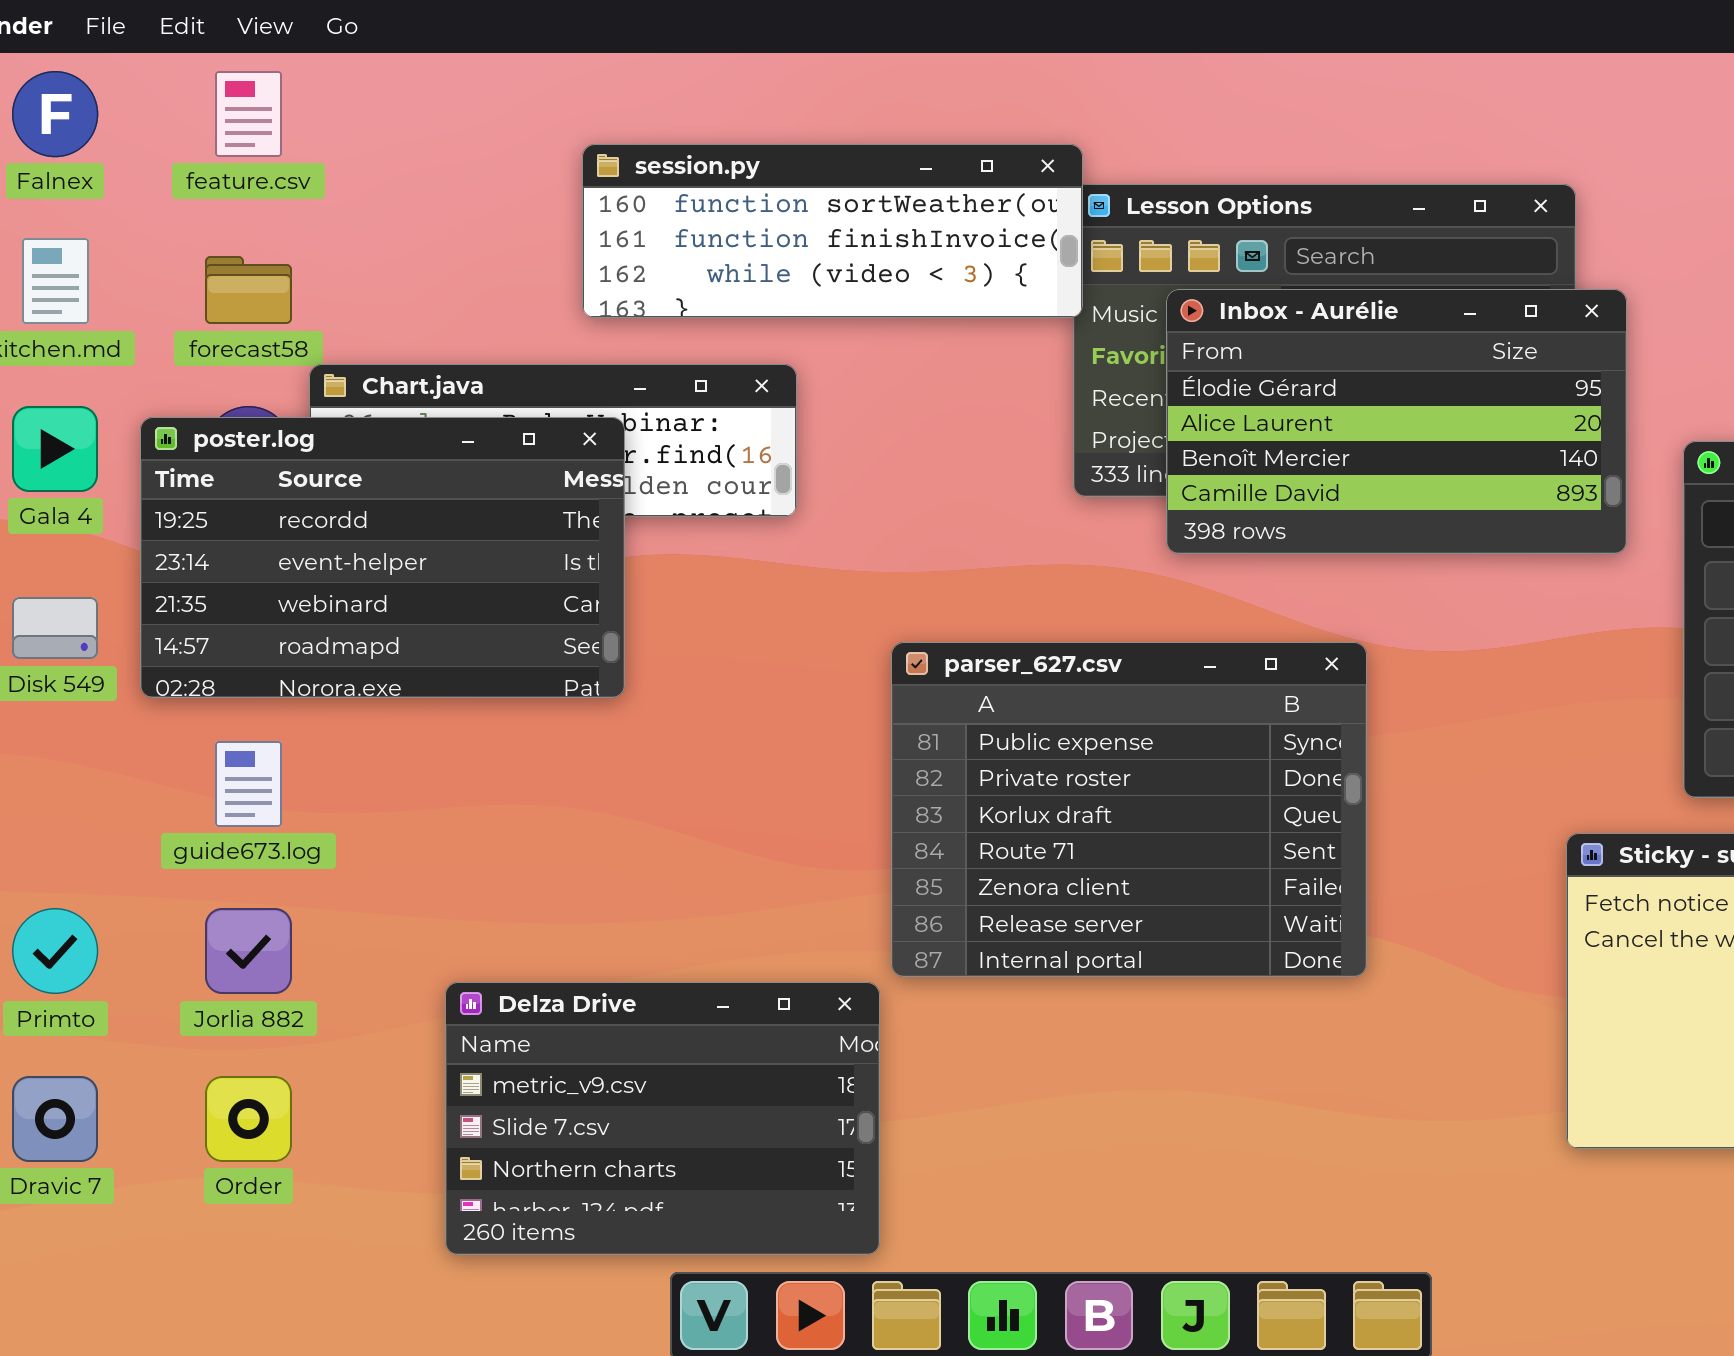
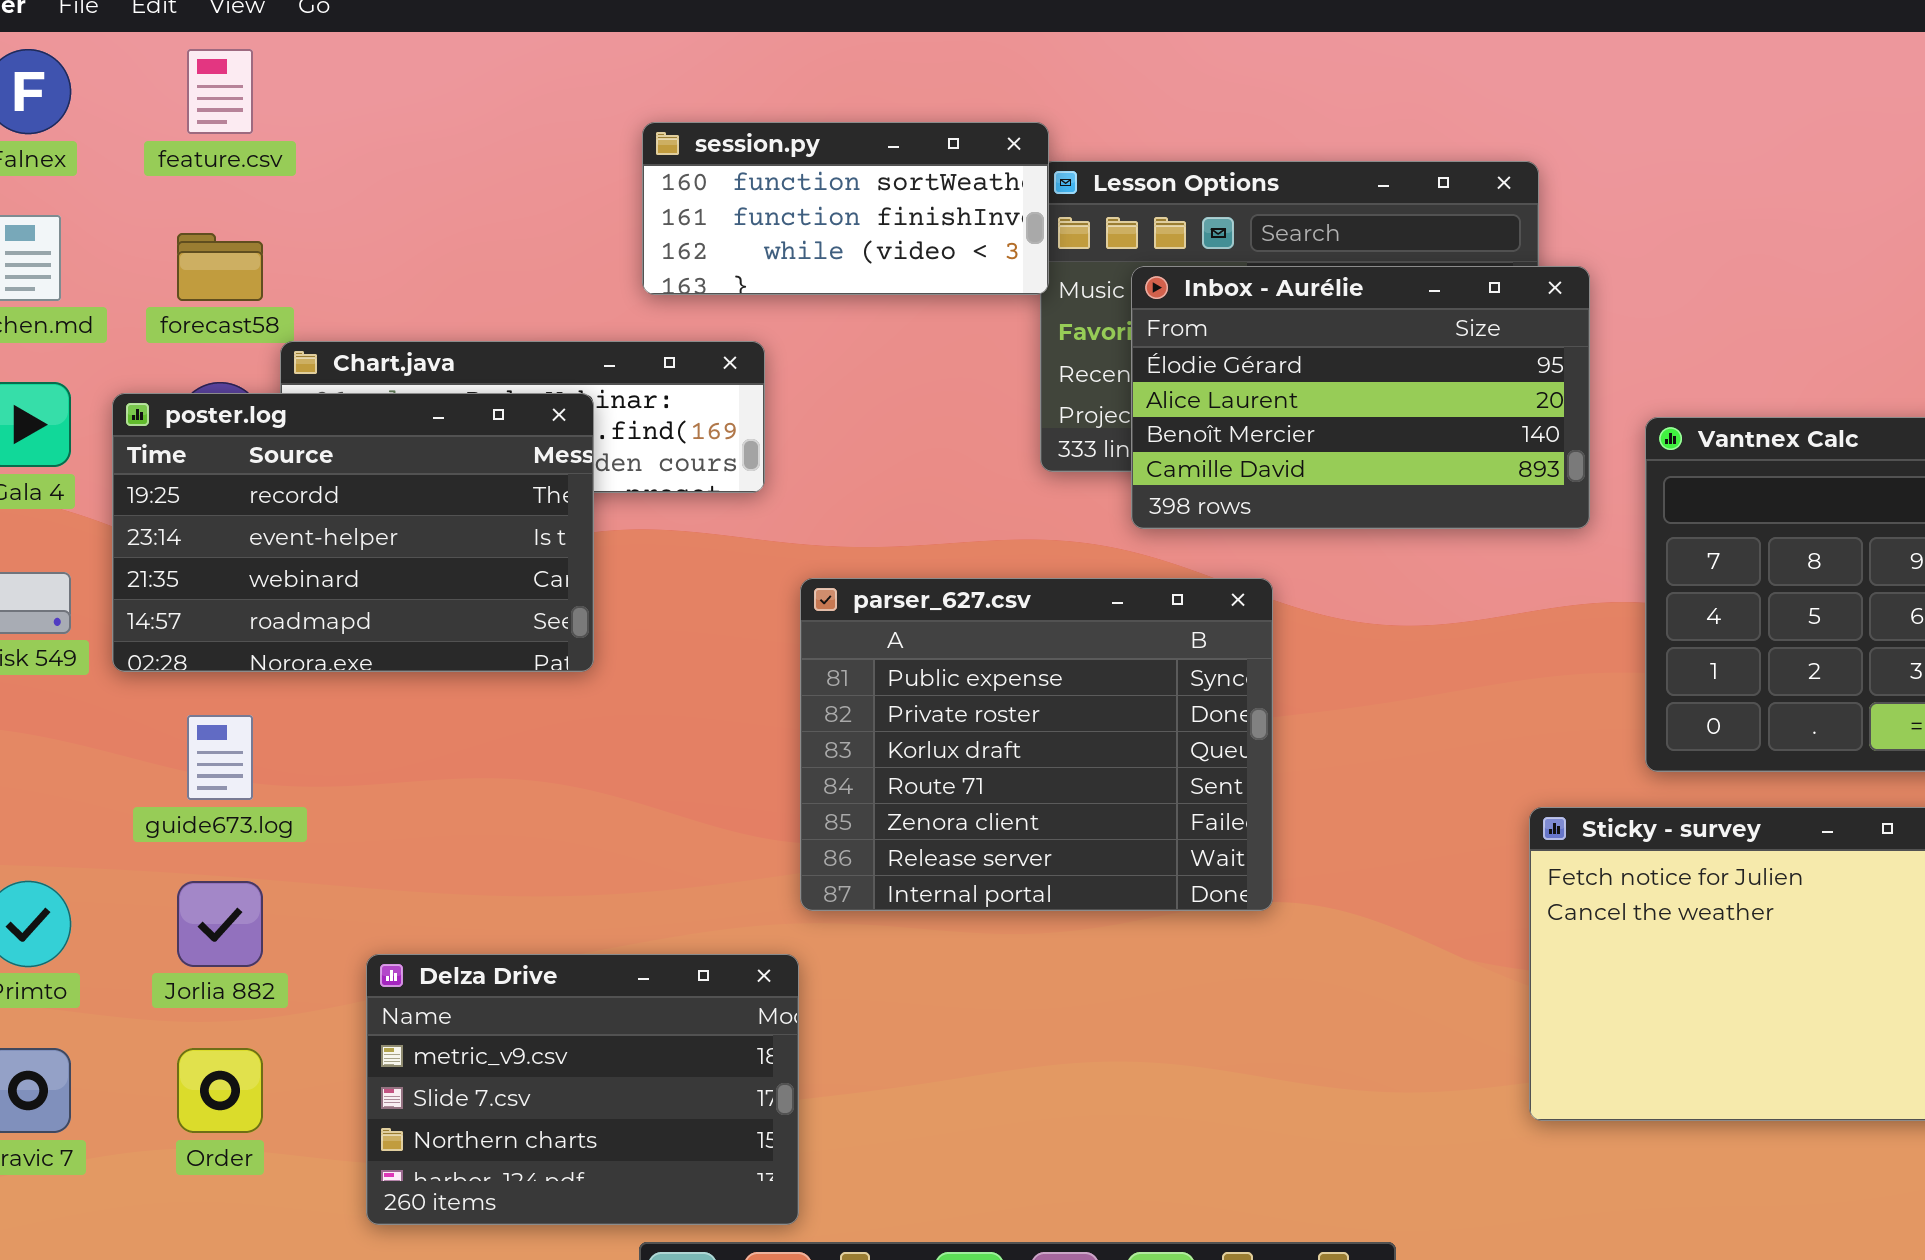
session.py: [582,144,1083,318] -> [642,122,1049,295], resized
parser_627.csv: [891,642,1367,977] -> [800,578,1273,911], moved
Delza Drive: [445,982,880,1255] -> [366,954,799,1225], moved

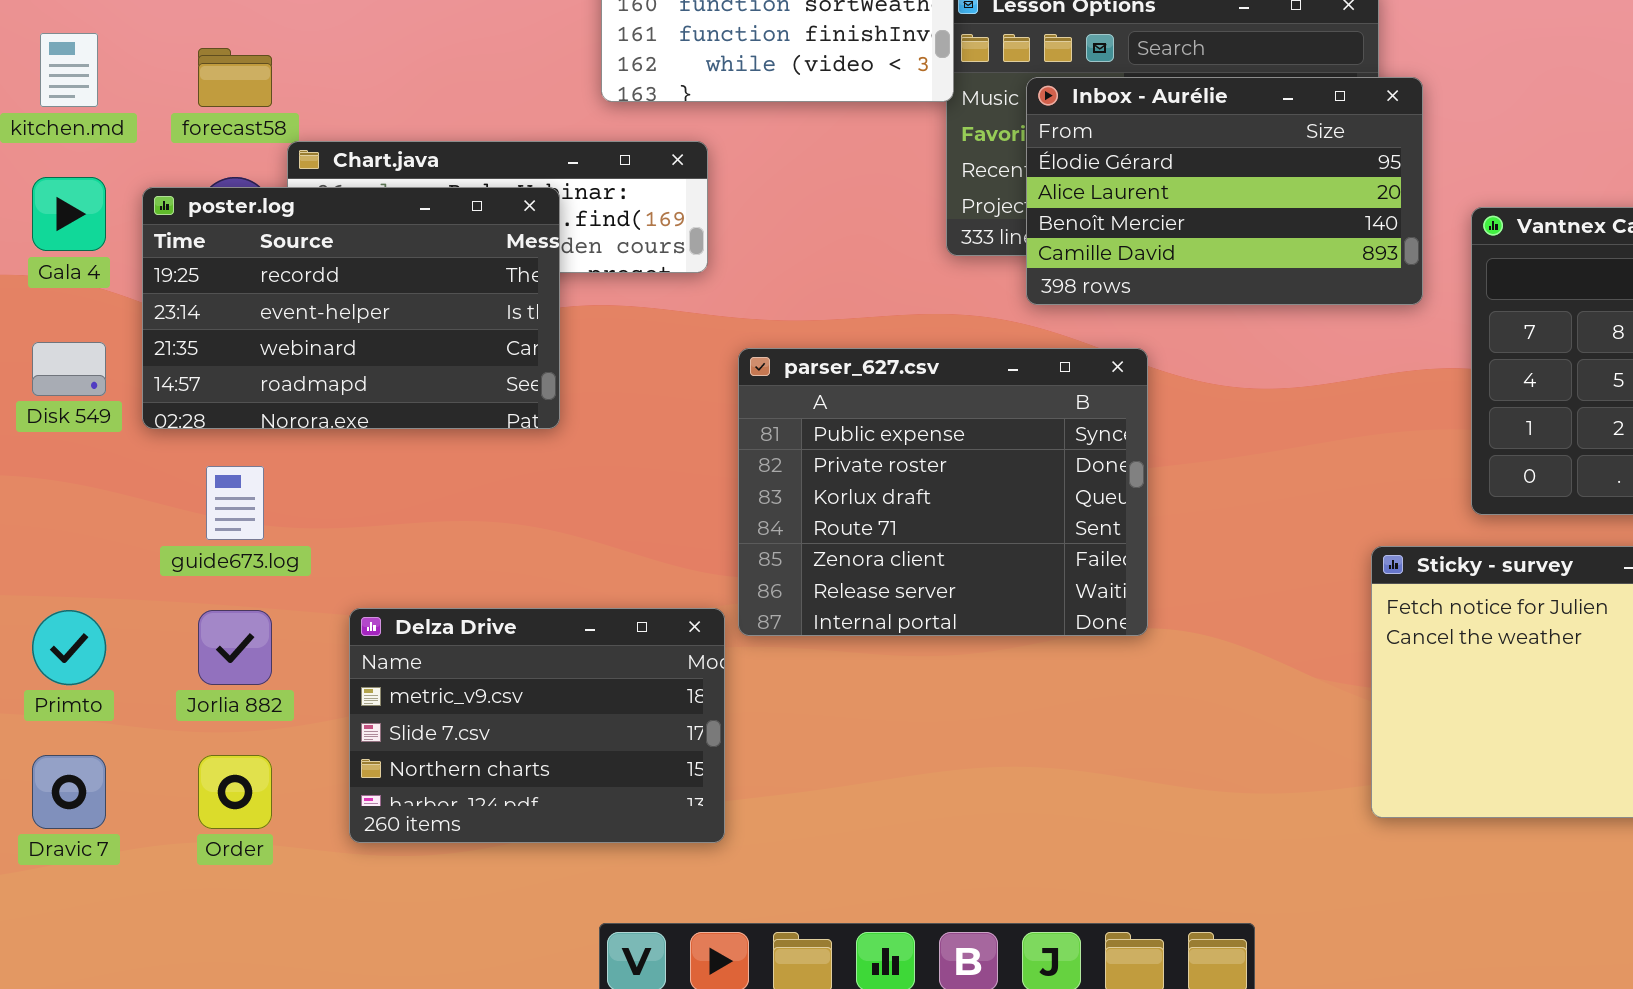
Delza Drive: [366,954,799,1225] -> [349,608,725,843], moved

